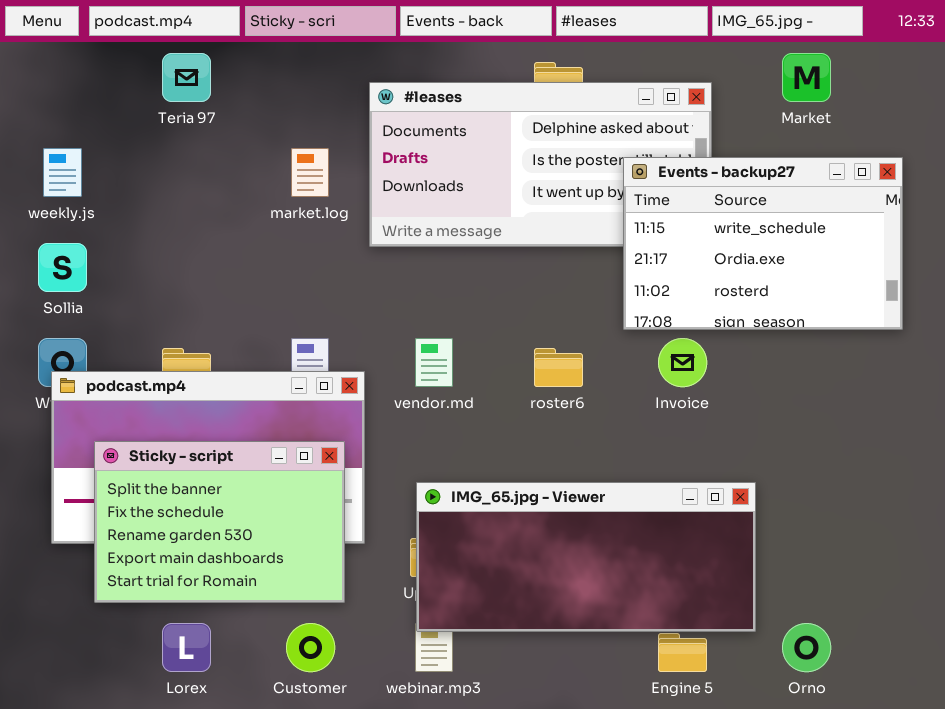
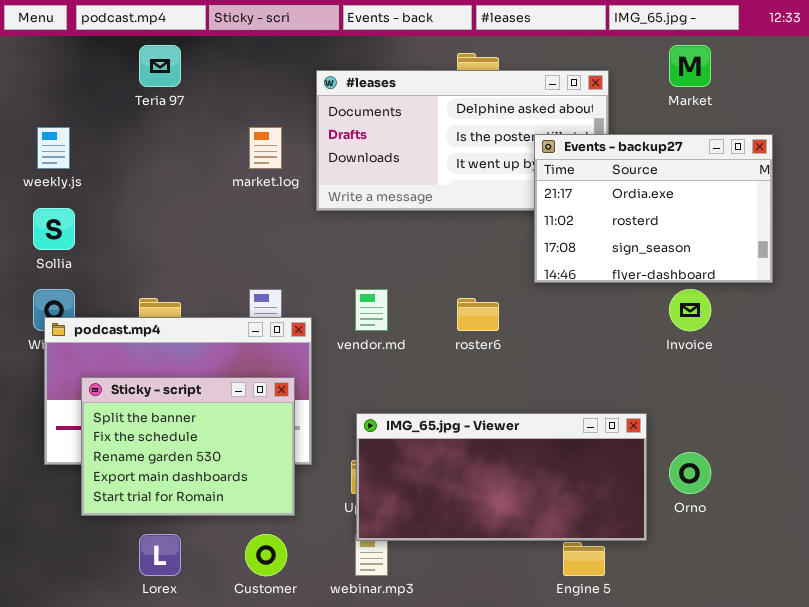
Events - backup27: [623,157,903,330] -> [534,134,773,283], scrolled down 1 row
Invoice: [658,338,707,387] -> [669,289,711,331], moved
Orno: [782,623,831,672] -> [669,452,711,494], moved

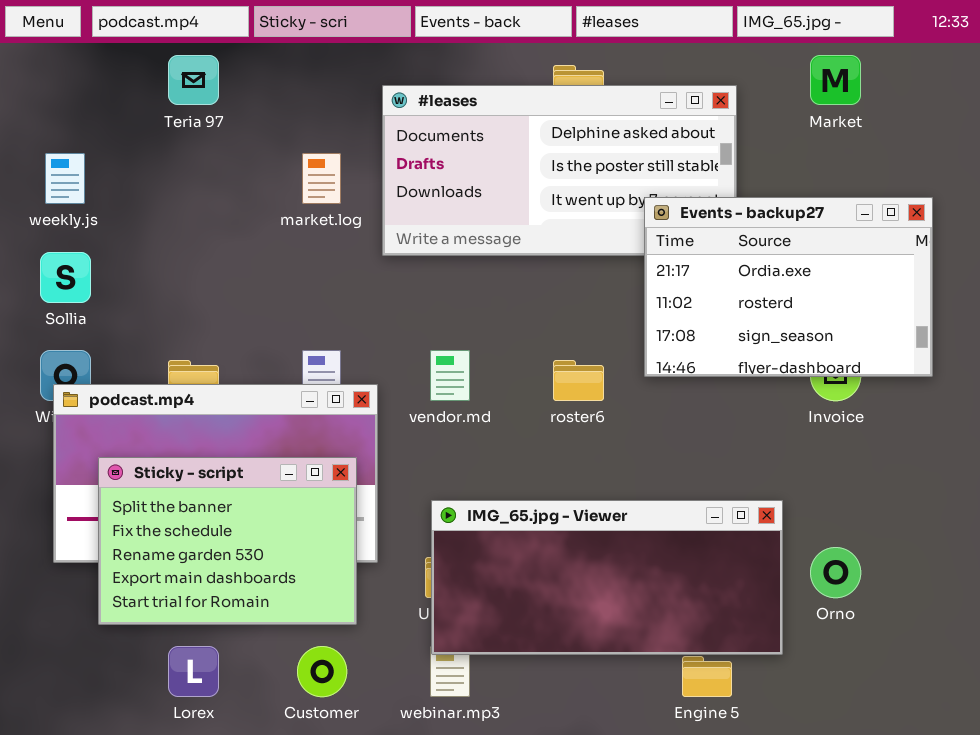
Events - backup27: [534,134,773,283] -> [644,197,933,377], moved

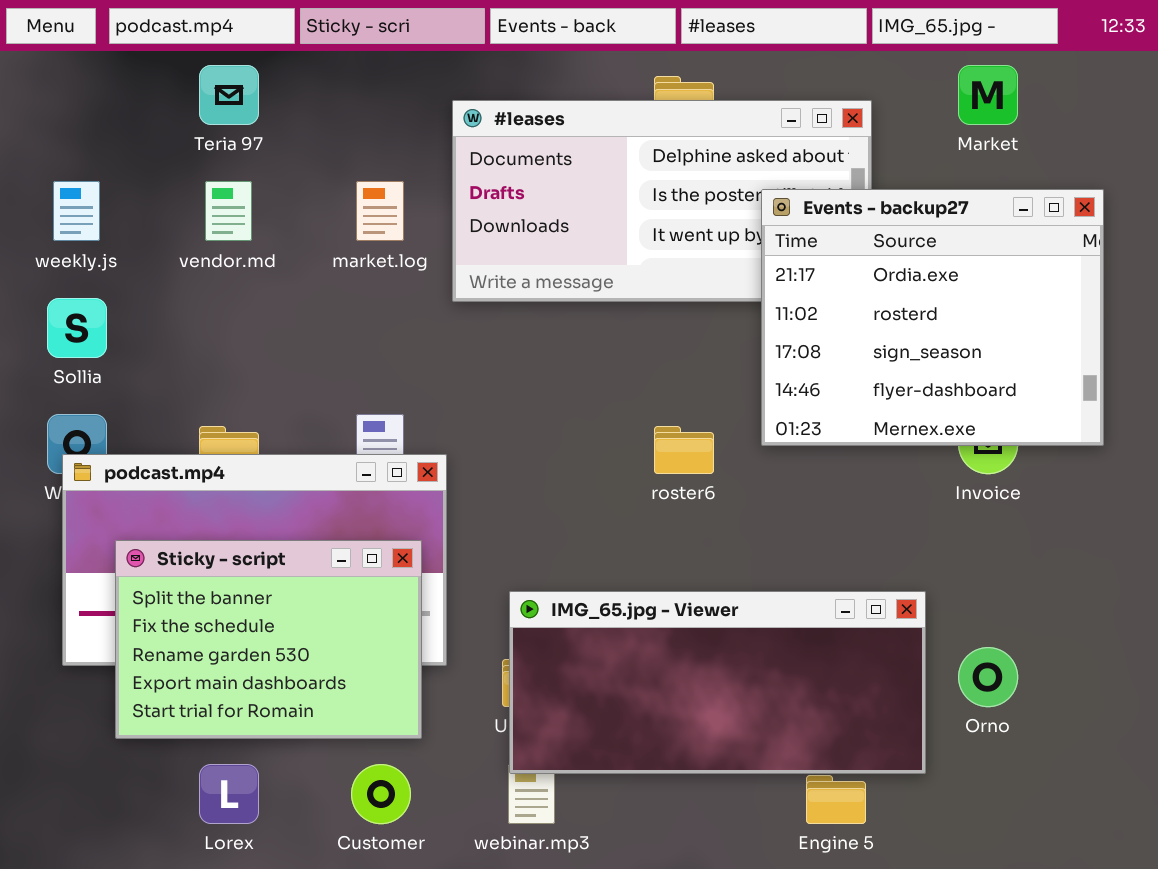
Events - backup27: [644,197,933,377] -> [761,189,1104,446], resized
vendor.md: [430,350,470,401] -> [205,181,252,241], moved

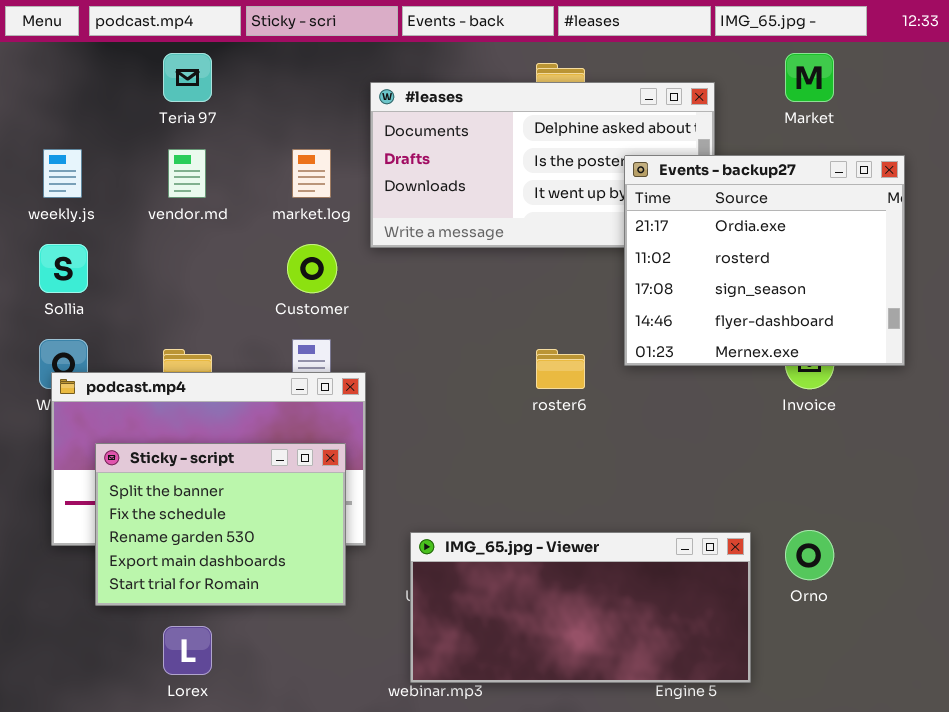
IMG_65.jpg - Viewer: [509,591,926,774] -> [410,532,751,683], moved
Customer: [351,764,411,824] -> [287,244,337,293], moved

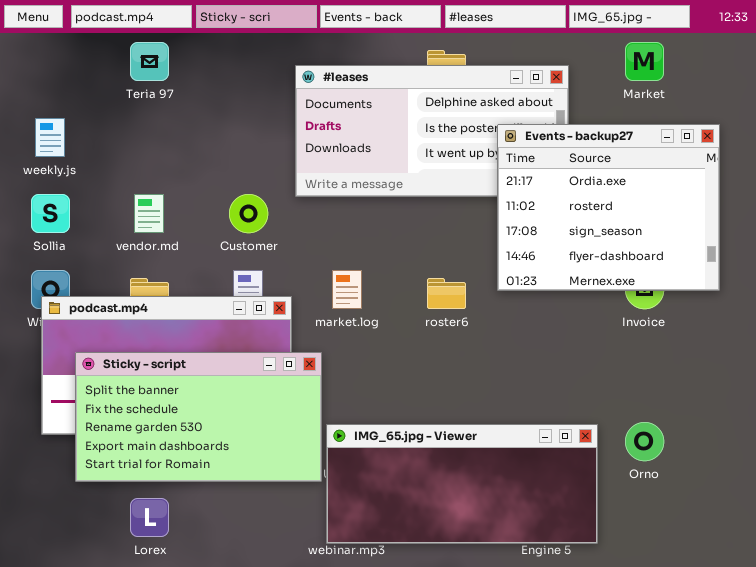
vendor.md: [168,149,206,198] -> [134,194,164,233], moved
market.log: [292,149,331,198] -> [332,270,362,309], moved
Sticky - script: [95,443,346,606] -> [75,352,322,482], resized

